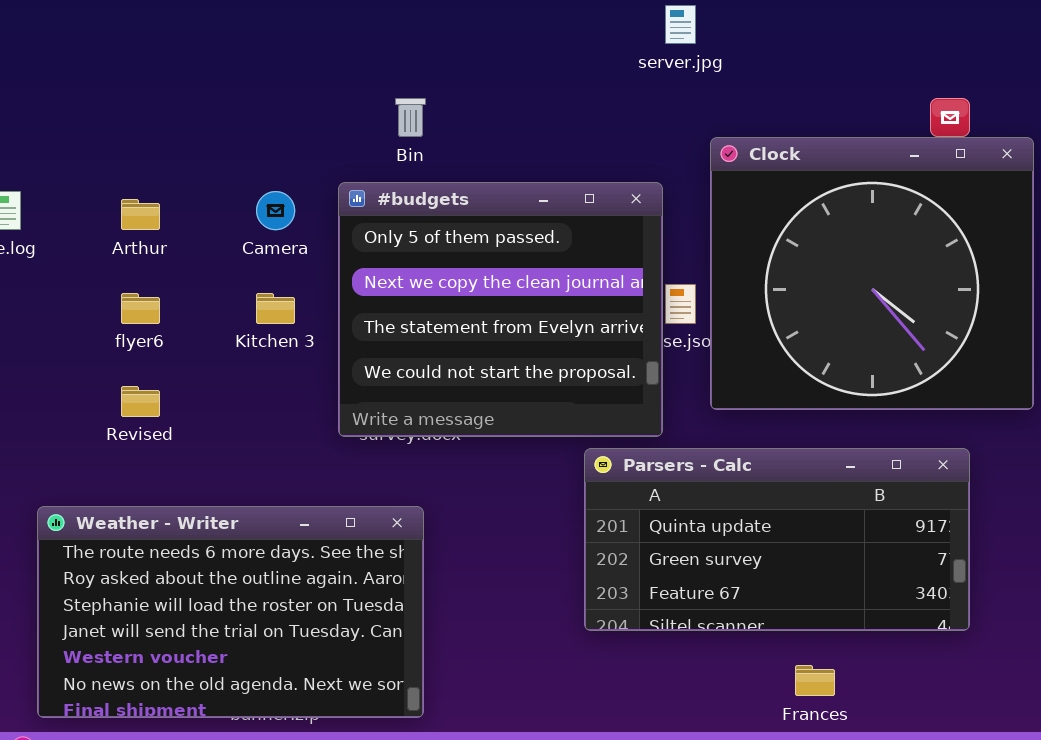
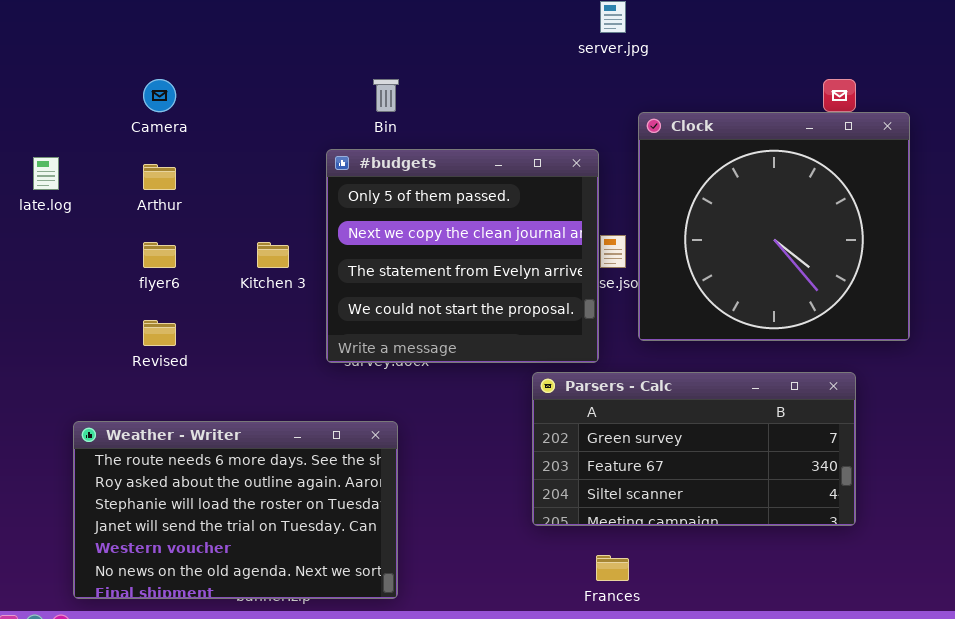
Camera: [256,191,295,230] -> [143,79,176,112], moved
Parsers - Calc: [584,448,970,631] -> [532,372,856,526], scrolled down 1 row
Frances: [795,665,835,696] -> [596,555,629,581], moved

